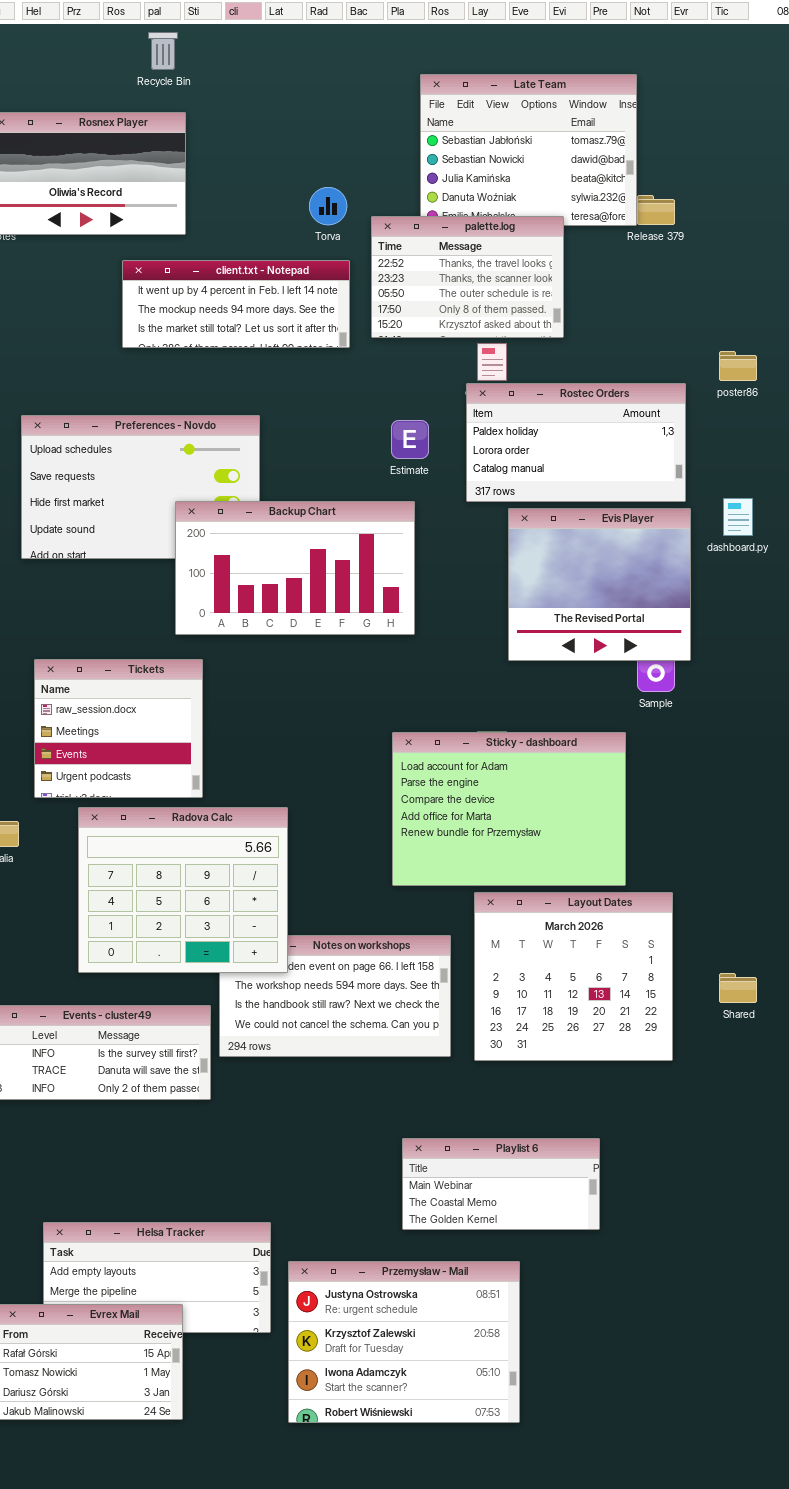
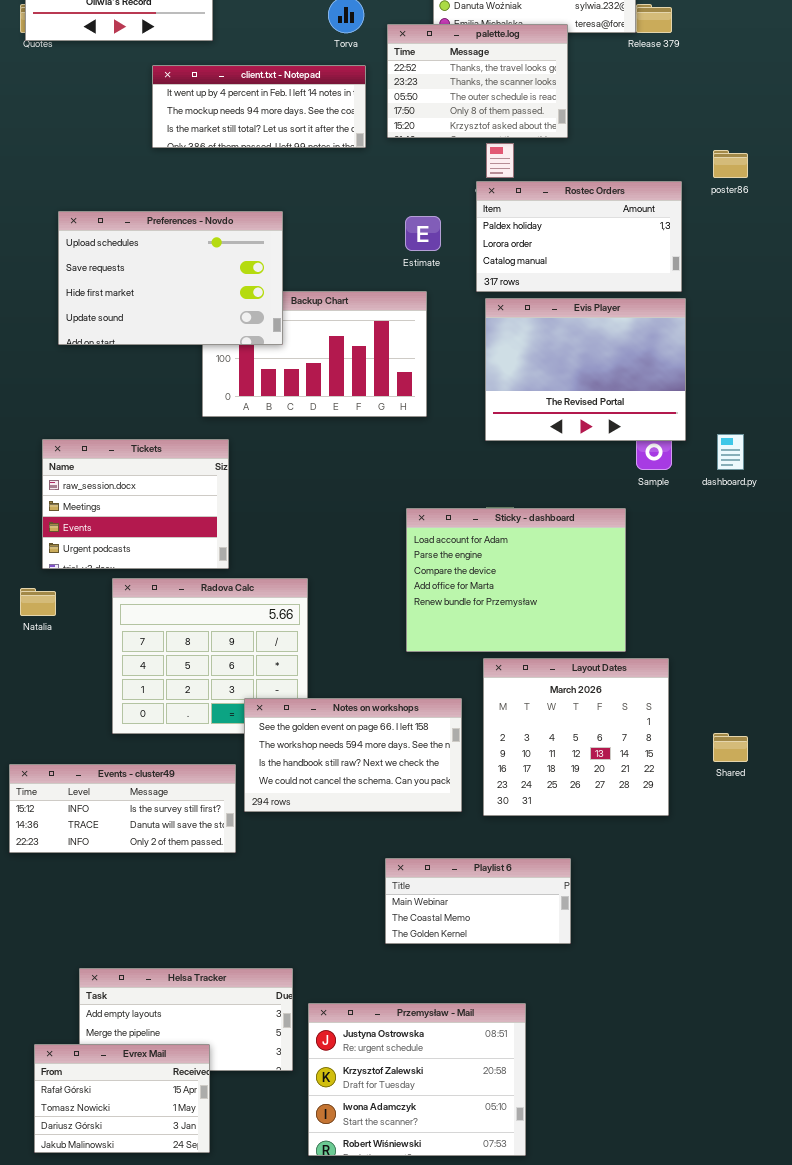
Preferences - Novdo: [21,415,260,559] -> [58,211,283,345], raised
dashboard.py: [723,498,753,536] -> [717,434,744,470], moved
Evis Player: [508,508,691,661] -> [485,298,686,441], resized
Tickets: [34,659,203,798] -> [42,439,229,569], resized
Notes on workshops: [219,935,451,1057] -> [244,698,462,812], raised
Playlist 6: [402,1138,600,1230] -> [385,858,571,944], moved

